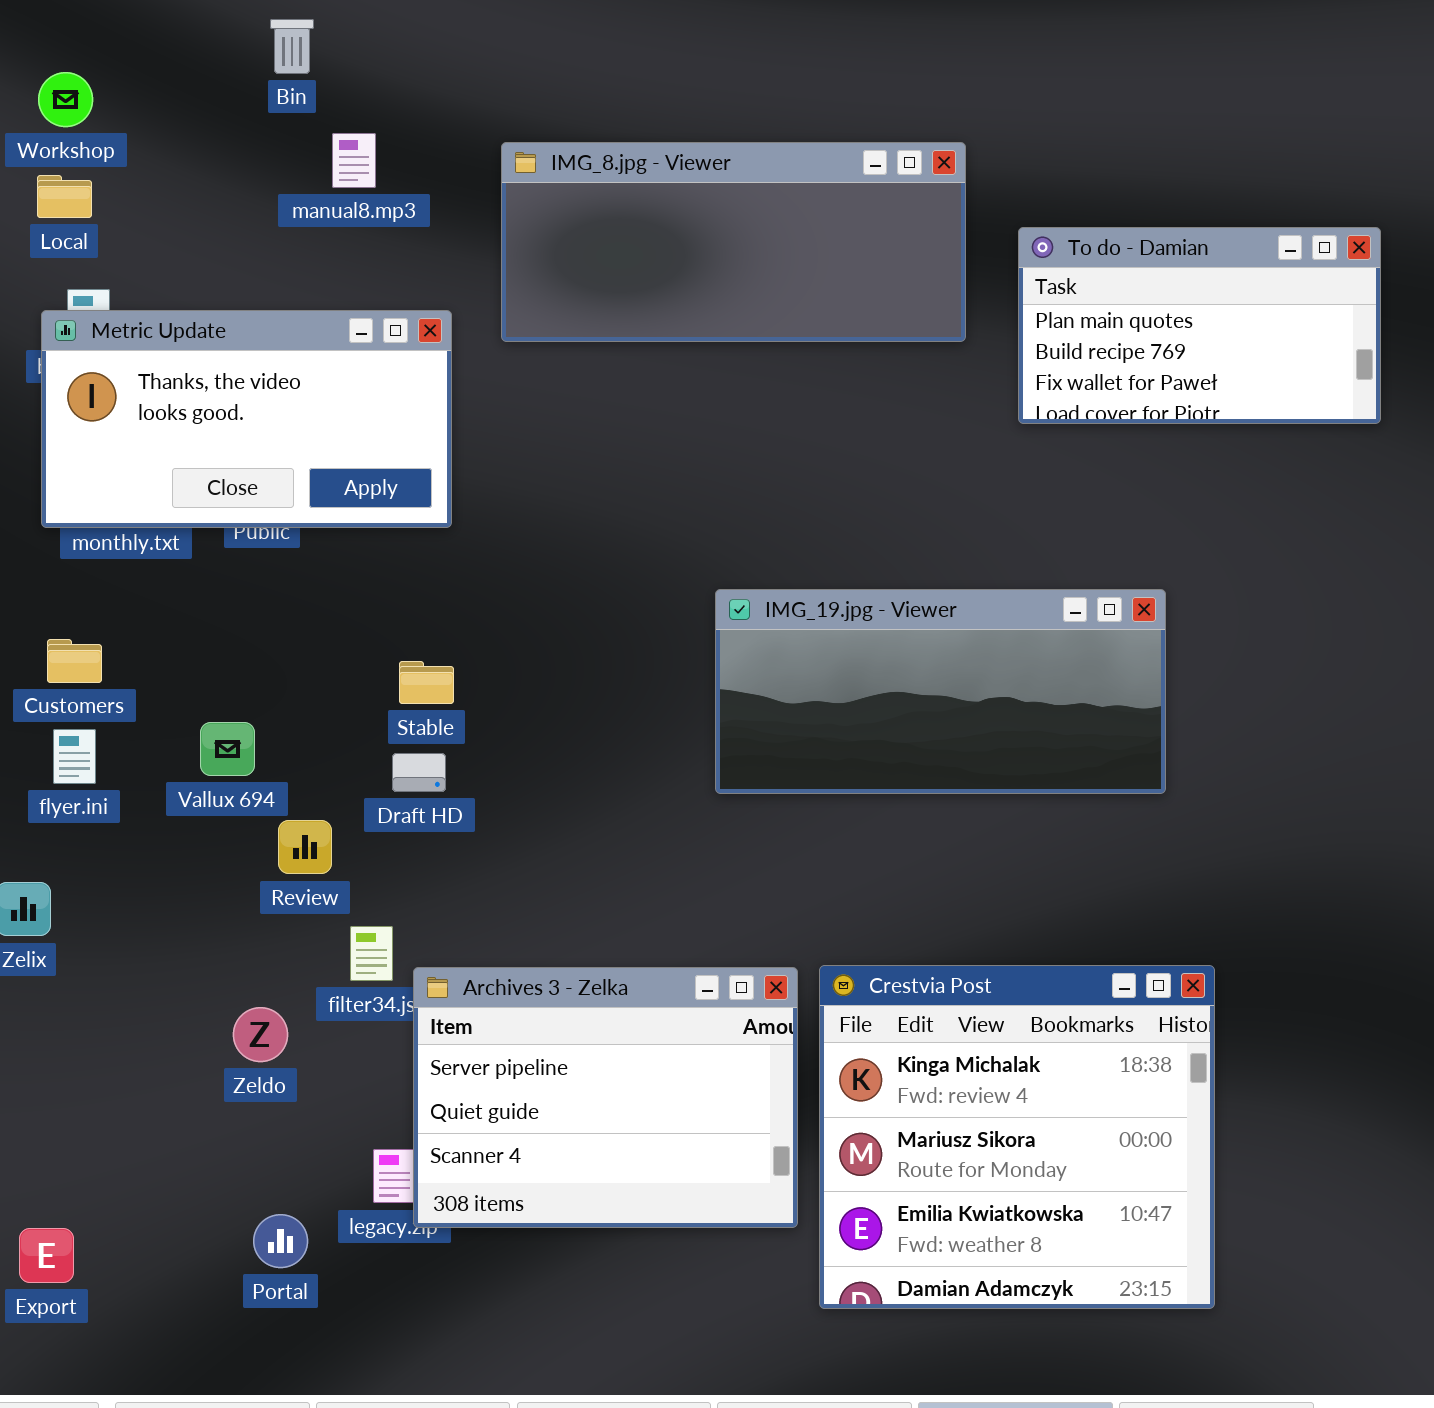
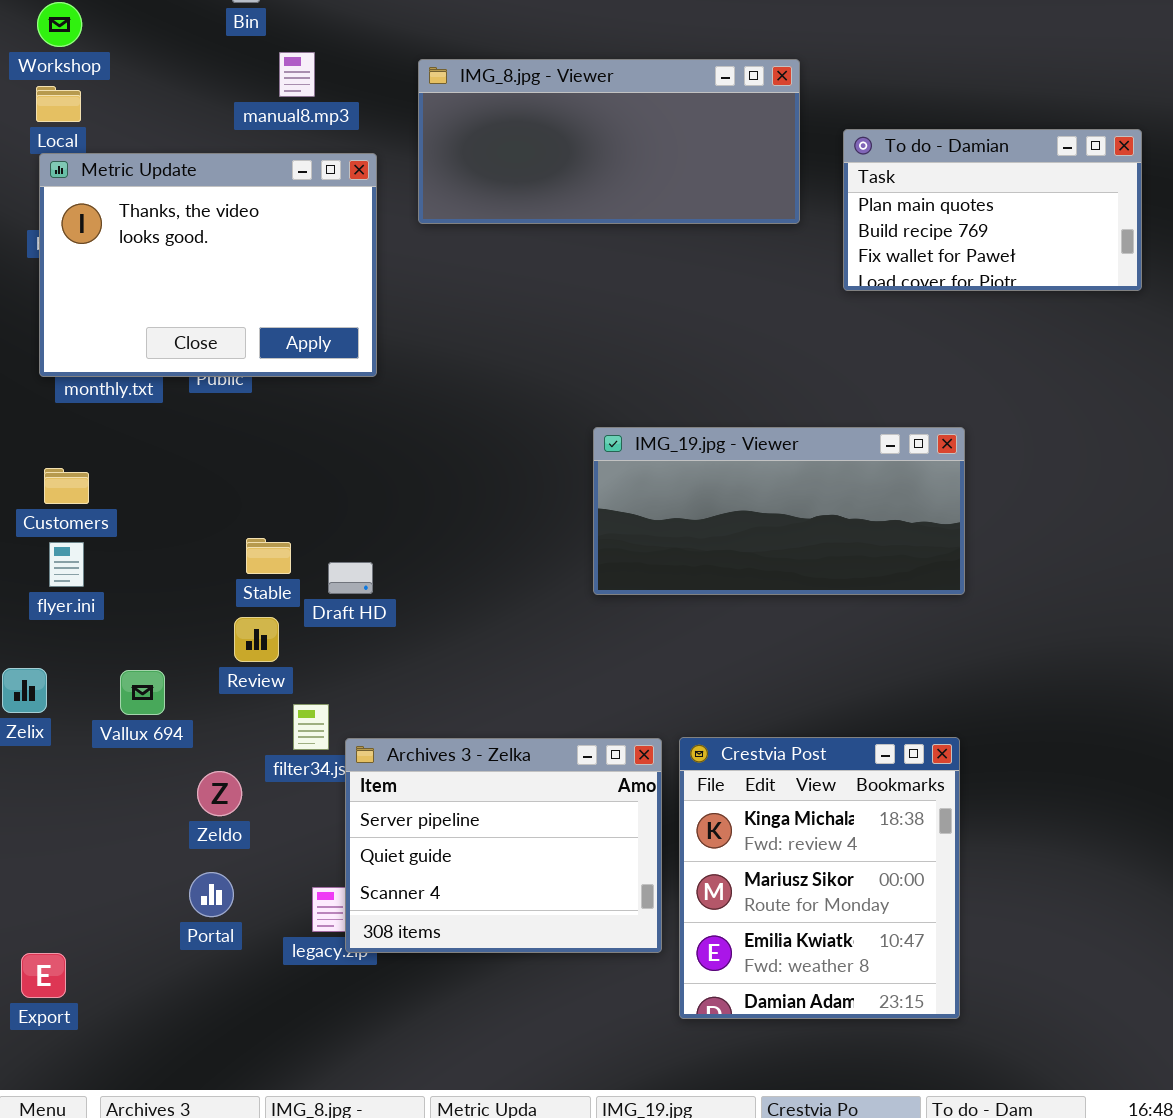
Metric Update: [41,310,452,528] -> [39,153,377,377], resized
Stable: [399,661,454,704] -> [246,538,291,574], moved
Vallux 694: [200,722,255,776] -> [120,670,165,715], moved
Crestvia Post: [819,965,1215,1309] -> [679,737,960,1019], resized
Portal: [253,1214,308,1268] -> [189,872,234,917], moved

